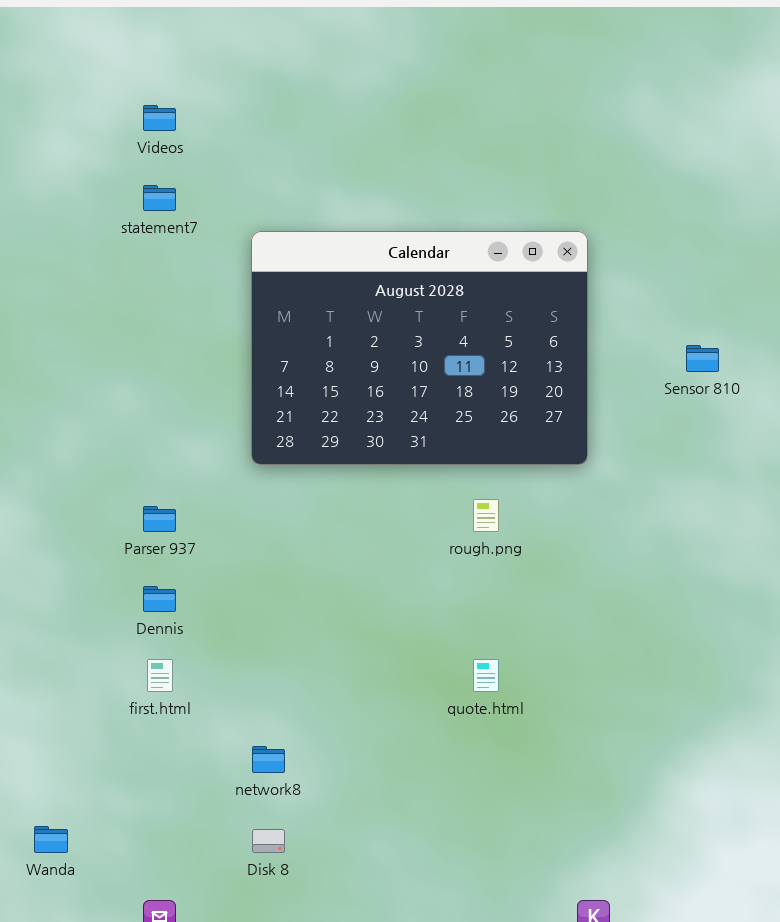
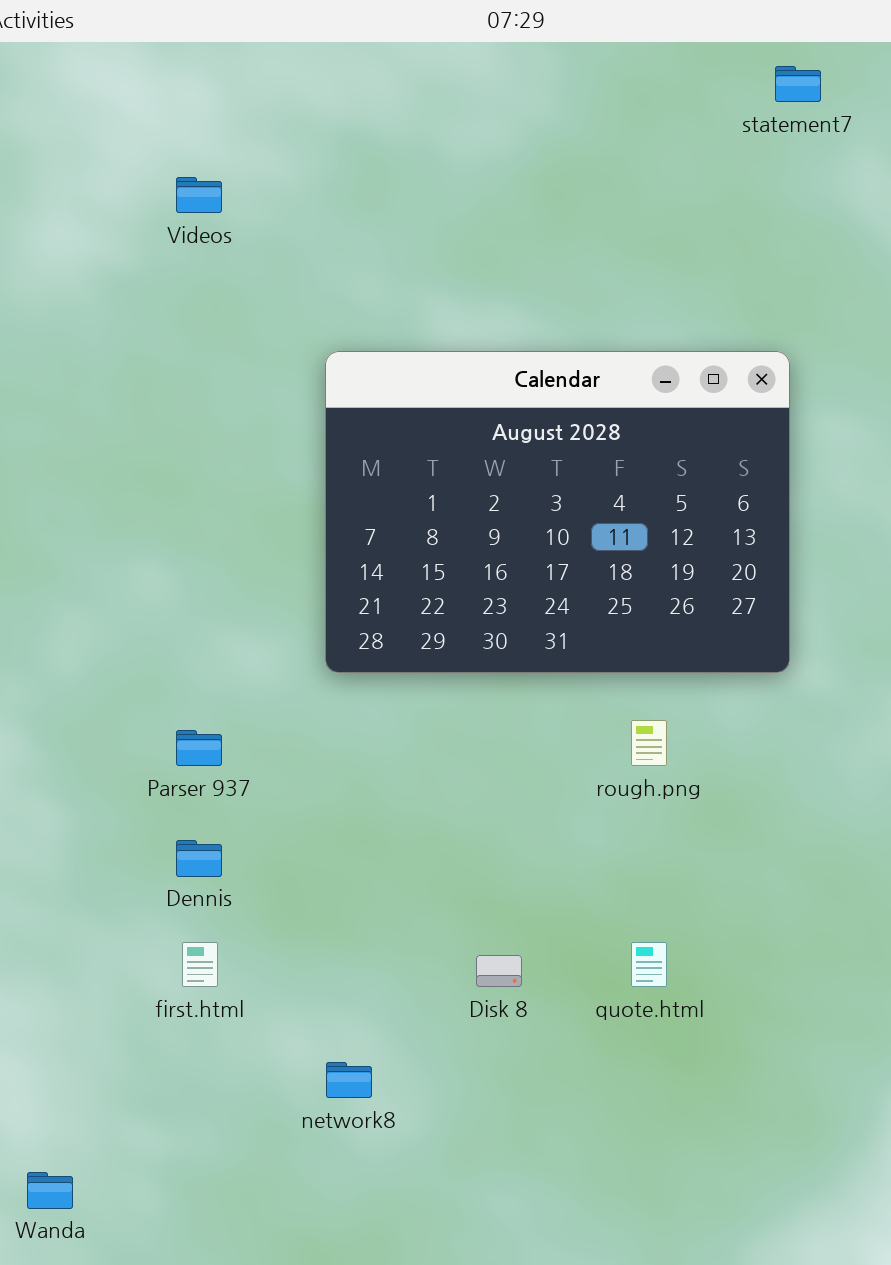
statement7: [143,185,176,211] -> [775,66,821,102], moved
Disk 8: [252,829,285,853] -> [476,955,522,987], moved

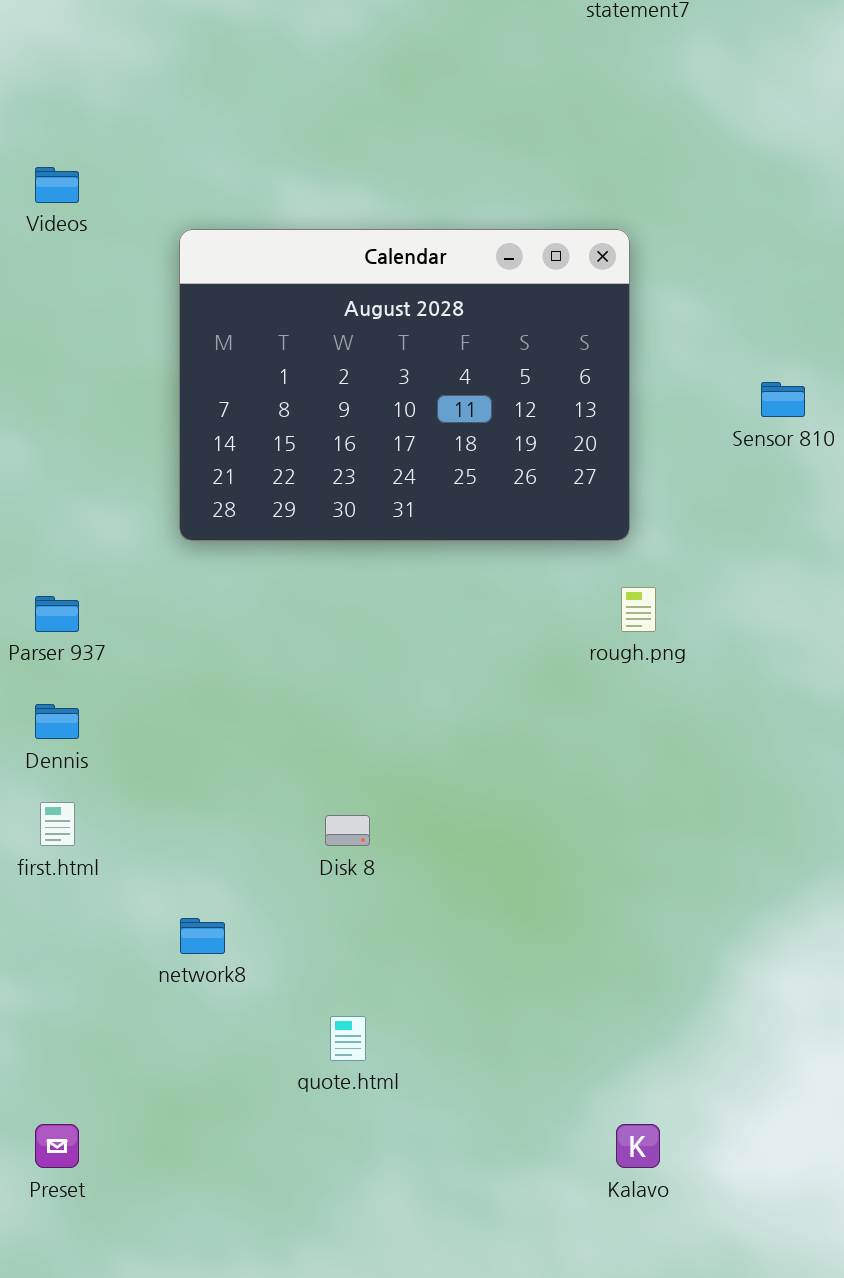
Videos: [176,177,222,213] -> [35,167,79,203], moved
rough.png: [631,720,667,766] -> [621,587,656,632], moved
quote.html: [631,942,667,987] -> [330,1016,366,1061], moved

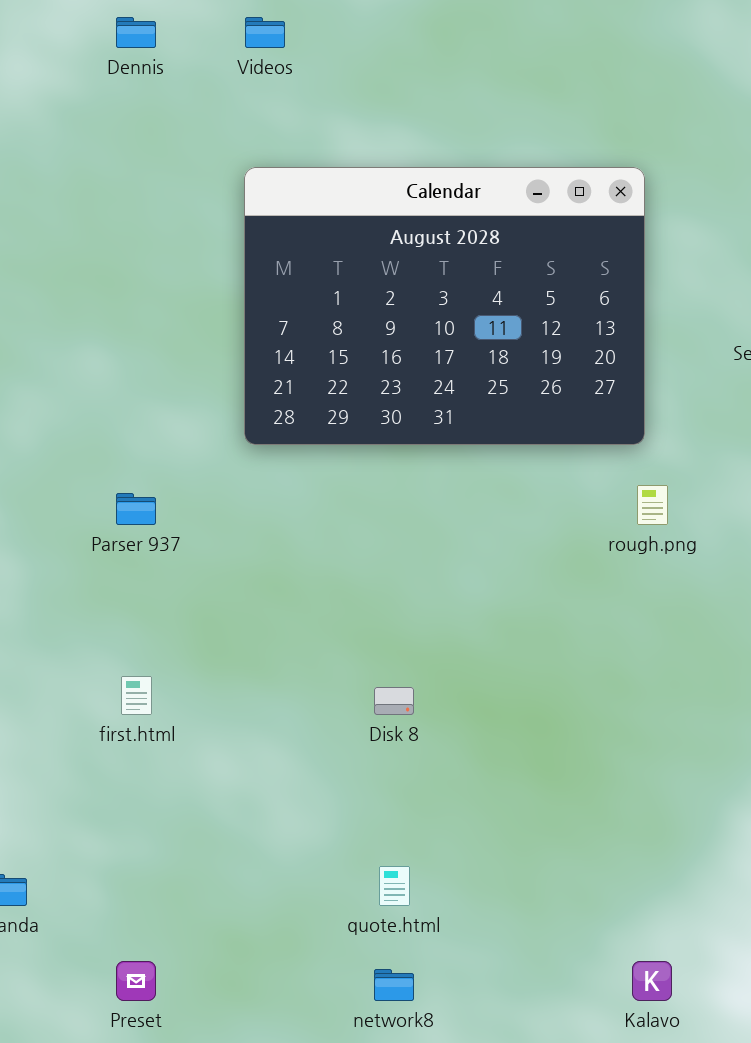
Videos: [35,167,79,203] -> [245,17,285,48], moved
Dennis: [35,704,79,739] -> [116,17,156,48], moved
network8: [180,918,225,954] -> [374,969,414,1001], moved

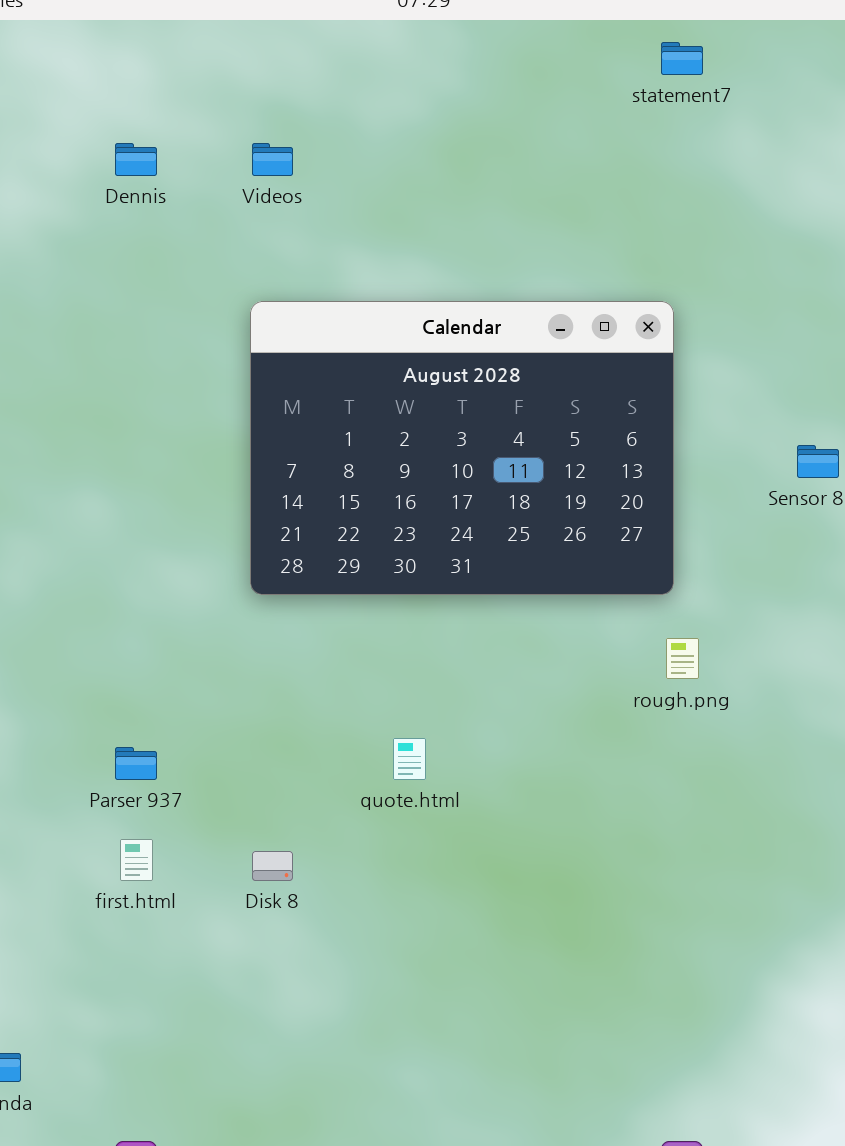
Parser 937: [116,493,156,525] -> [115,747,157,780], moved
Disk 8: [374,687,414,715] -> [252,851,293,881], moved
quote.html: [379,866,410,906] -> [393,738,426,780], moved

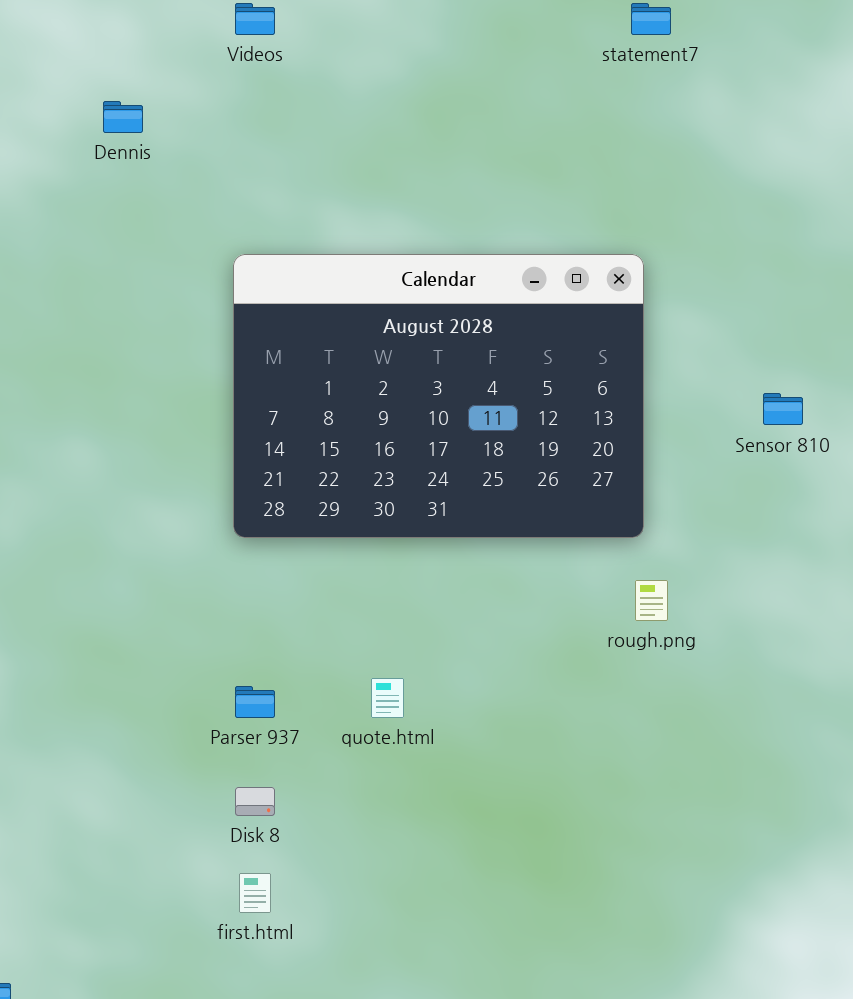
Videos: [252,143,293,176] -> [235,3,275,35], moved
Parser 937: [115,747,157,780] -> [235,686,275,718], moved
first.html: [120,839,153,881] -> [239,873,271,913], moved

